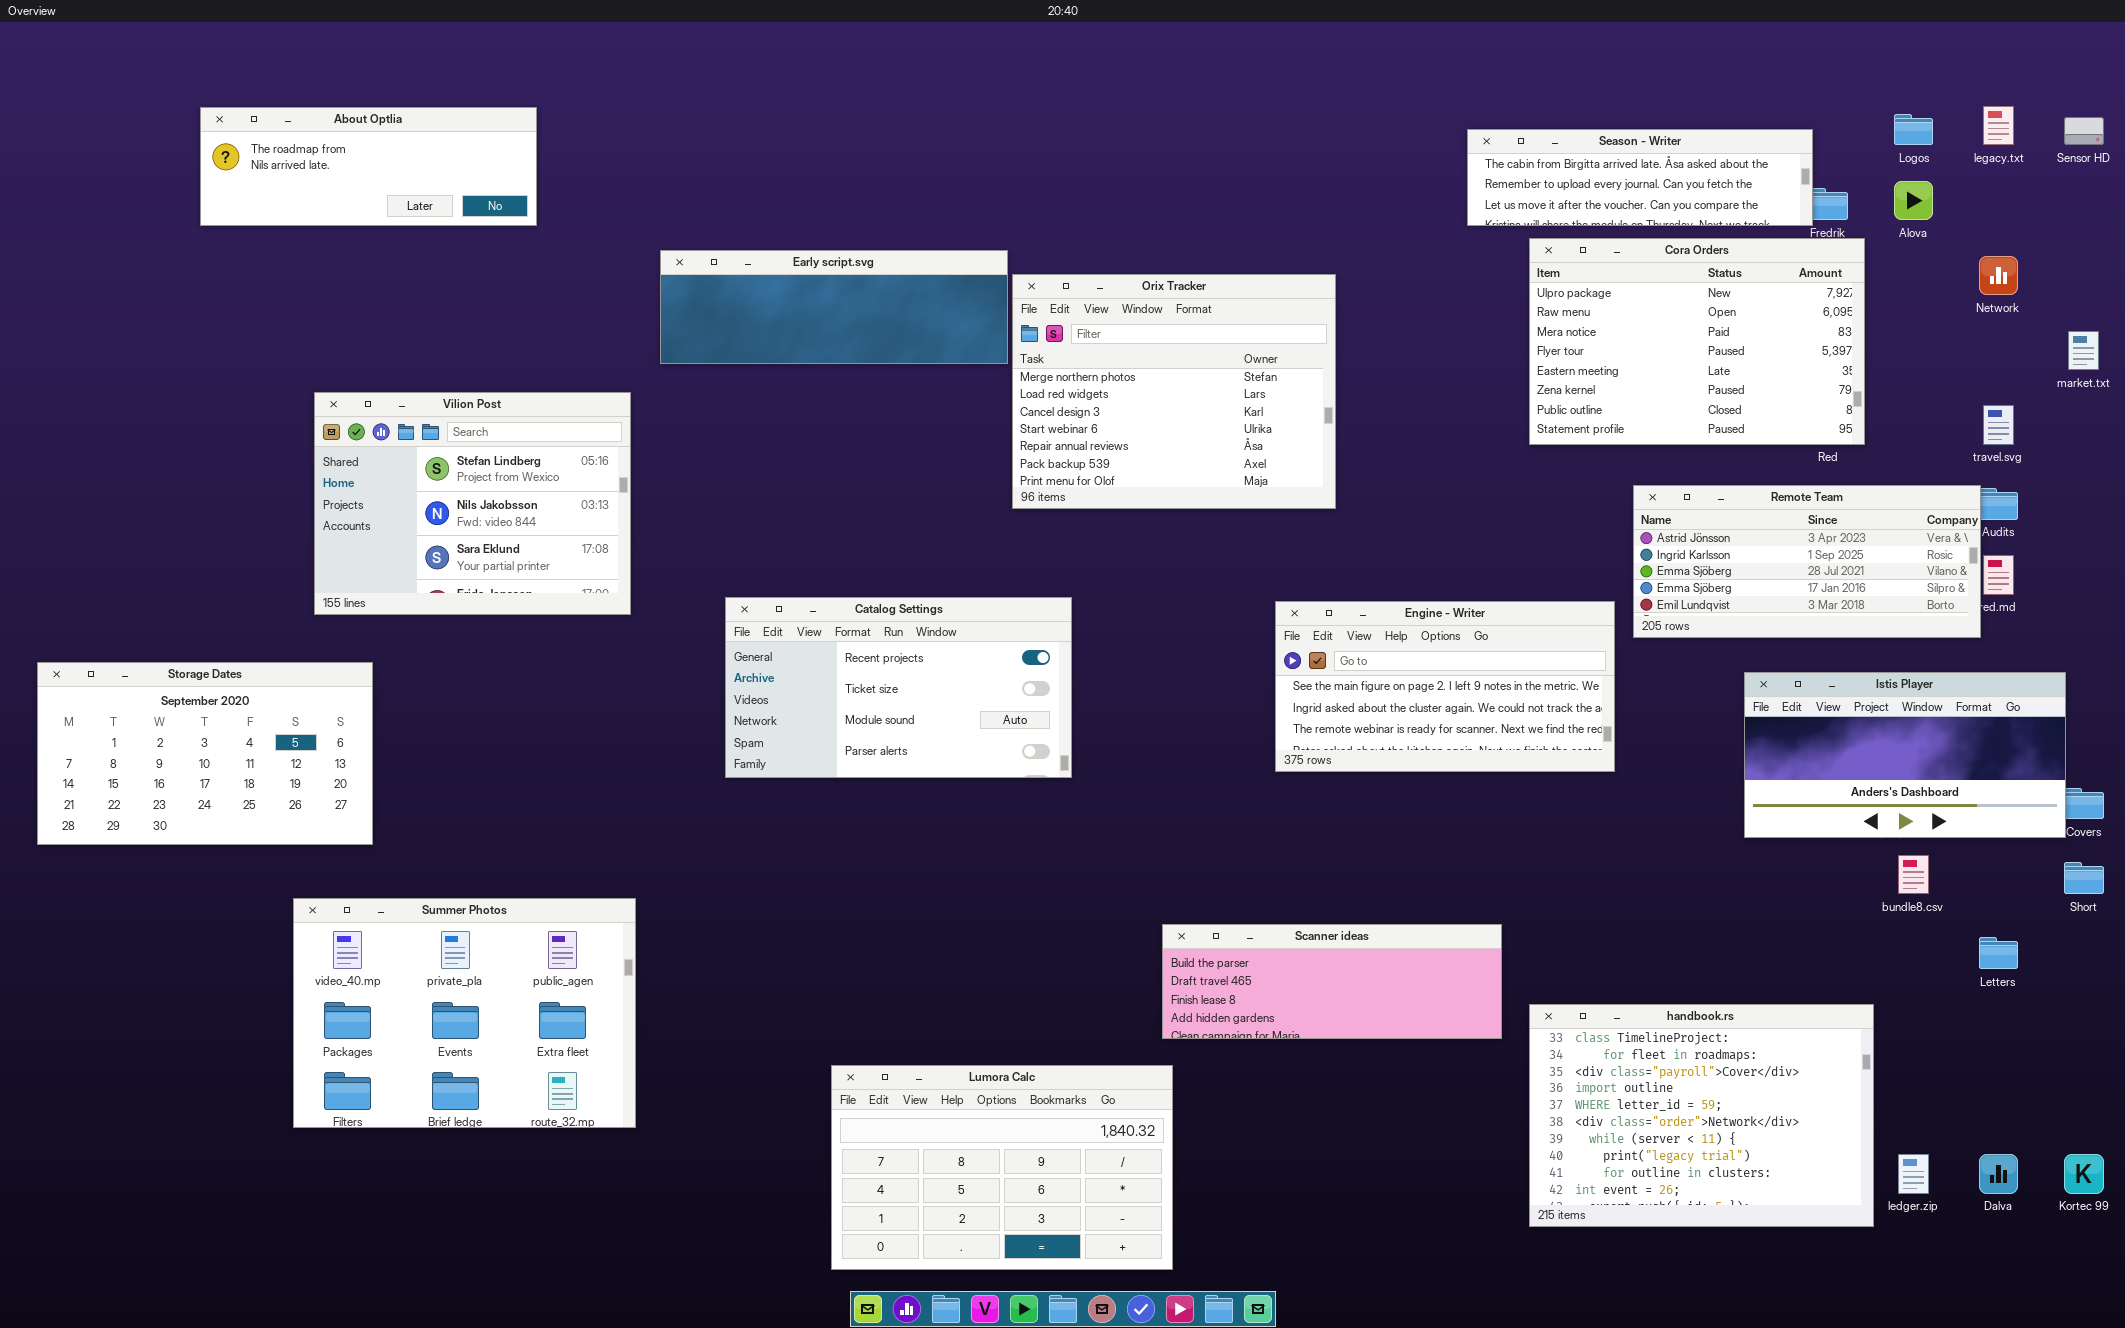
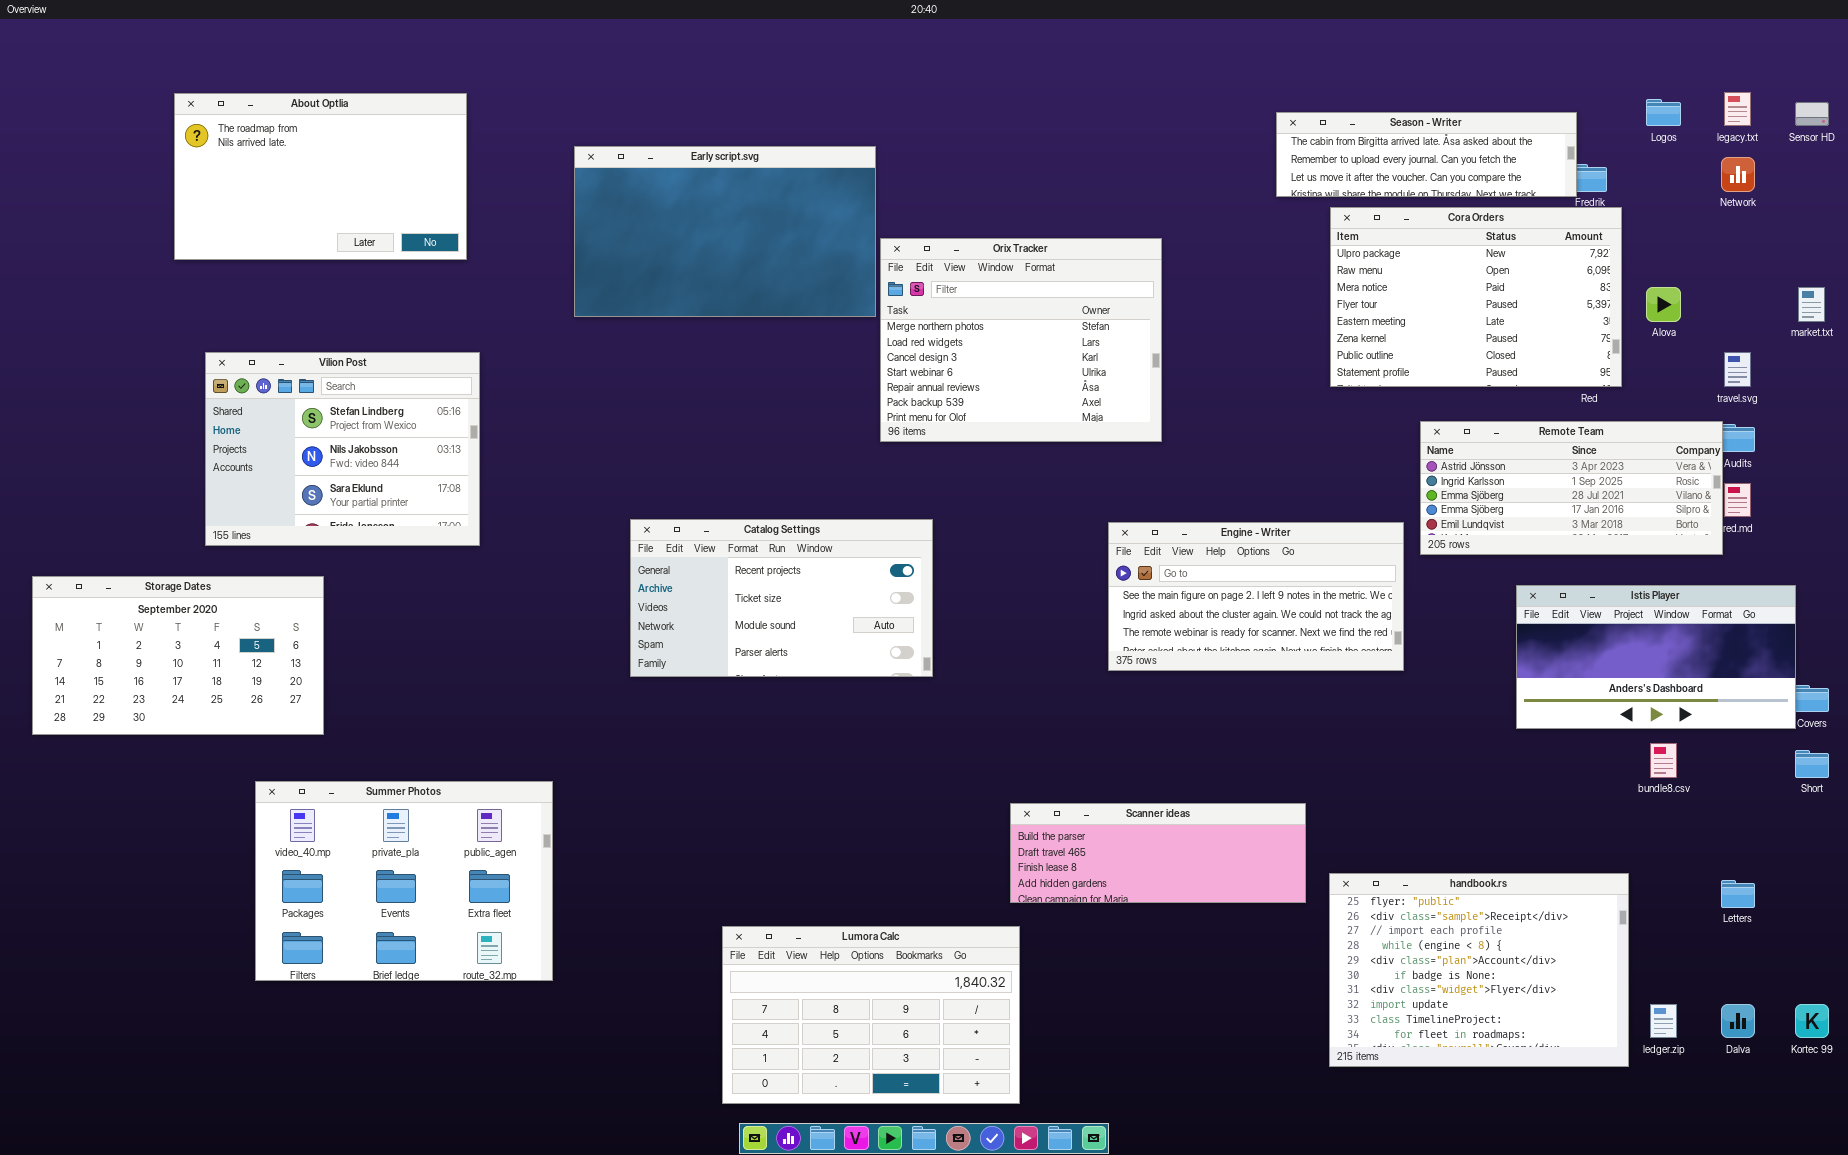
About Optlia: [200,107,537,226] -> [174,93,467,260], resized
Alova: [1894,181,1933,220] -> [1646,287,1681,322], moved
Early script.svg: [660,250,1008,364] -> [574,146,876,317], resized
Network: [1979,256,2018,295] -> [1721,157,1755,192], moved
Vilion Post: [314,392,631,615] -> [205,352,480,546], moved
Letters: [1979,937,2018,969] -> [1721,880,1755,908], moved
handbook.rs: [1529,1004,1874,1227] -> [1329,873,1629,1067], scrolled up 8 rows

